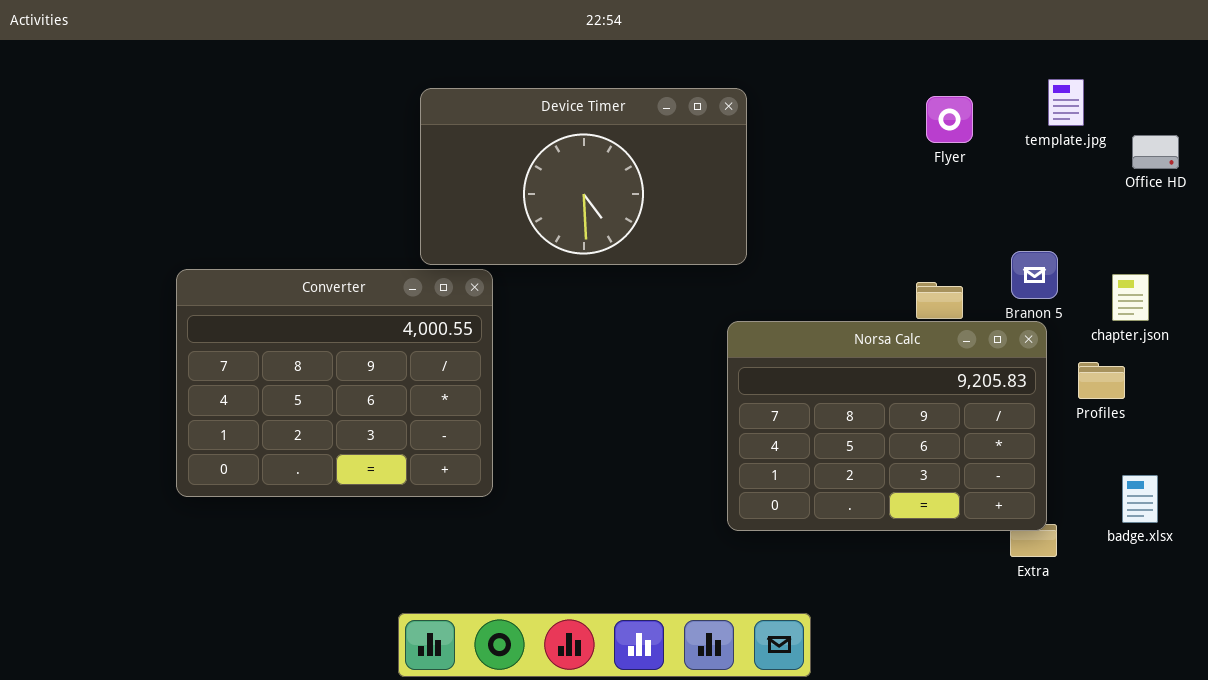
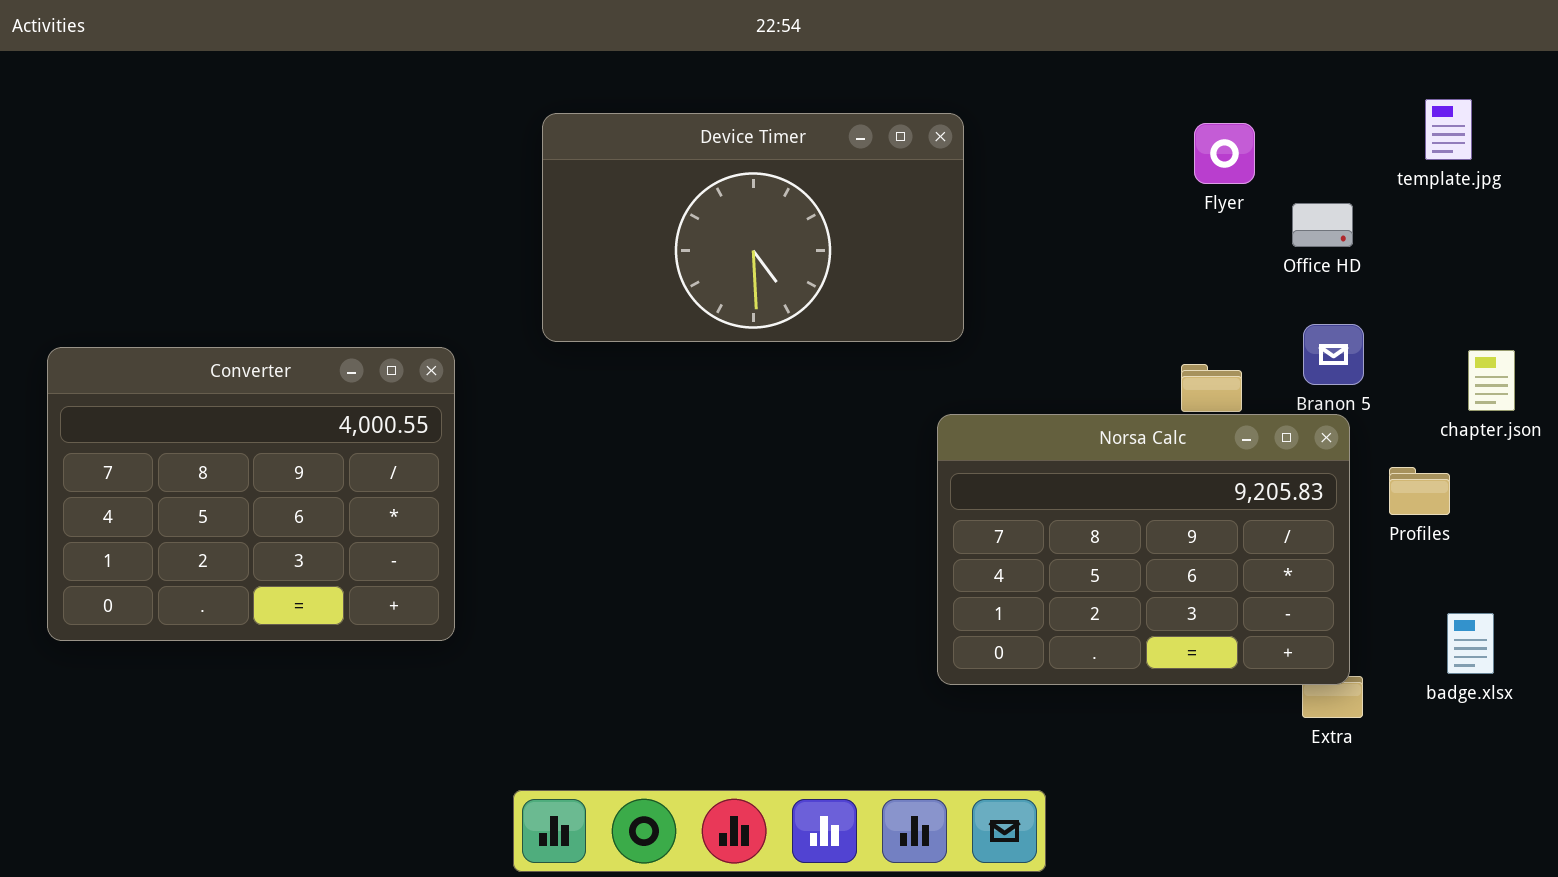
template.jpg: [1048,79,1084,126] -> [1425,99,1472,160], moved
Office HD: [1132,135,1179,169] -> [1292,203,1353,247], moved
Converter: [176,269,493,497] -> [47,347,455,641], moved
chapter.json: [1112,274,1149,321] -> [1468,350,1515,411], moved

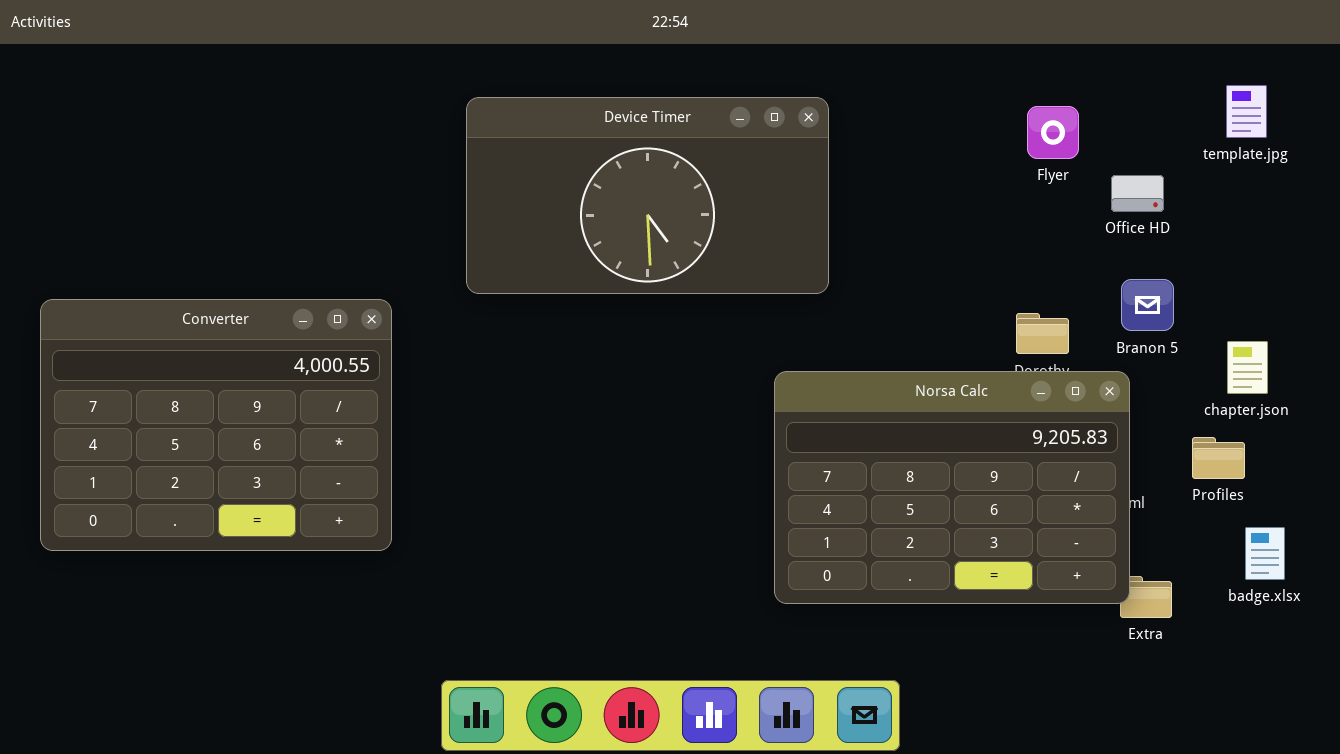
chapter.json: [1468,350,1515,411] -> [1227,341,1268,394], moved
Norsa Calc: [937,414,1350,685] -> [774,371,1130,604], moved
Profiles: [1389,467,1450,515] -> [1192,437,1245,479], moved

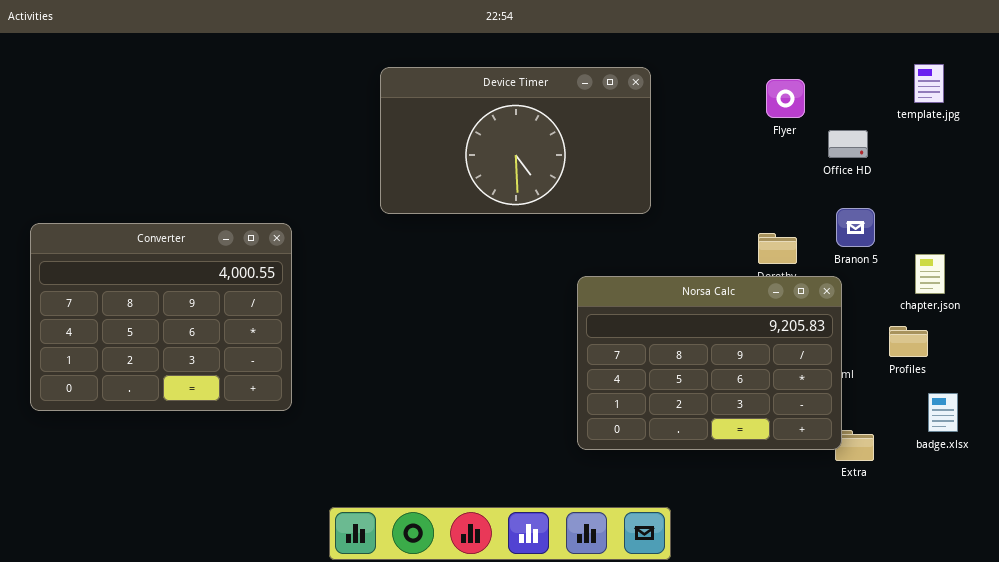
Device Timer: [466,97,829,294] -> [380,67,651,214], moved

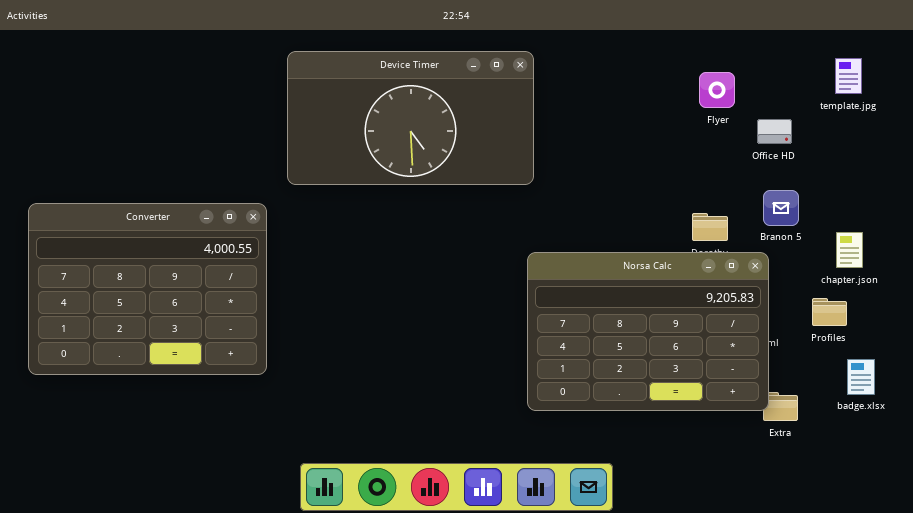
Device Timer: [380,67,651,214] -> [287,51,534,185], moved

